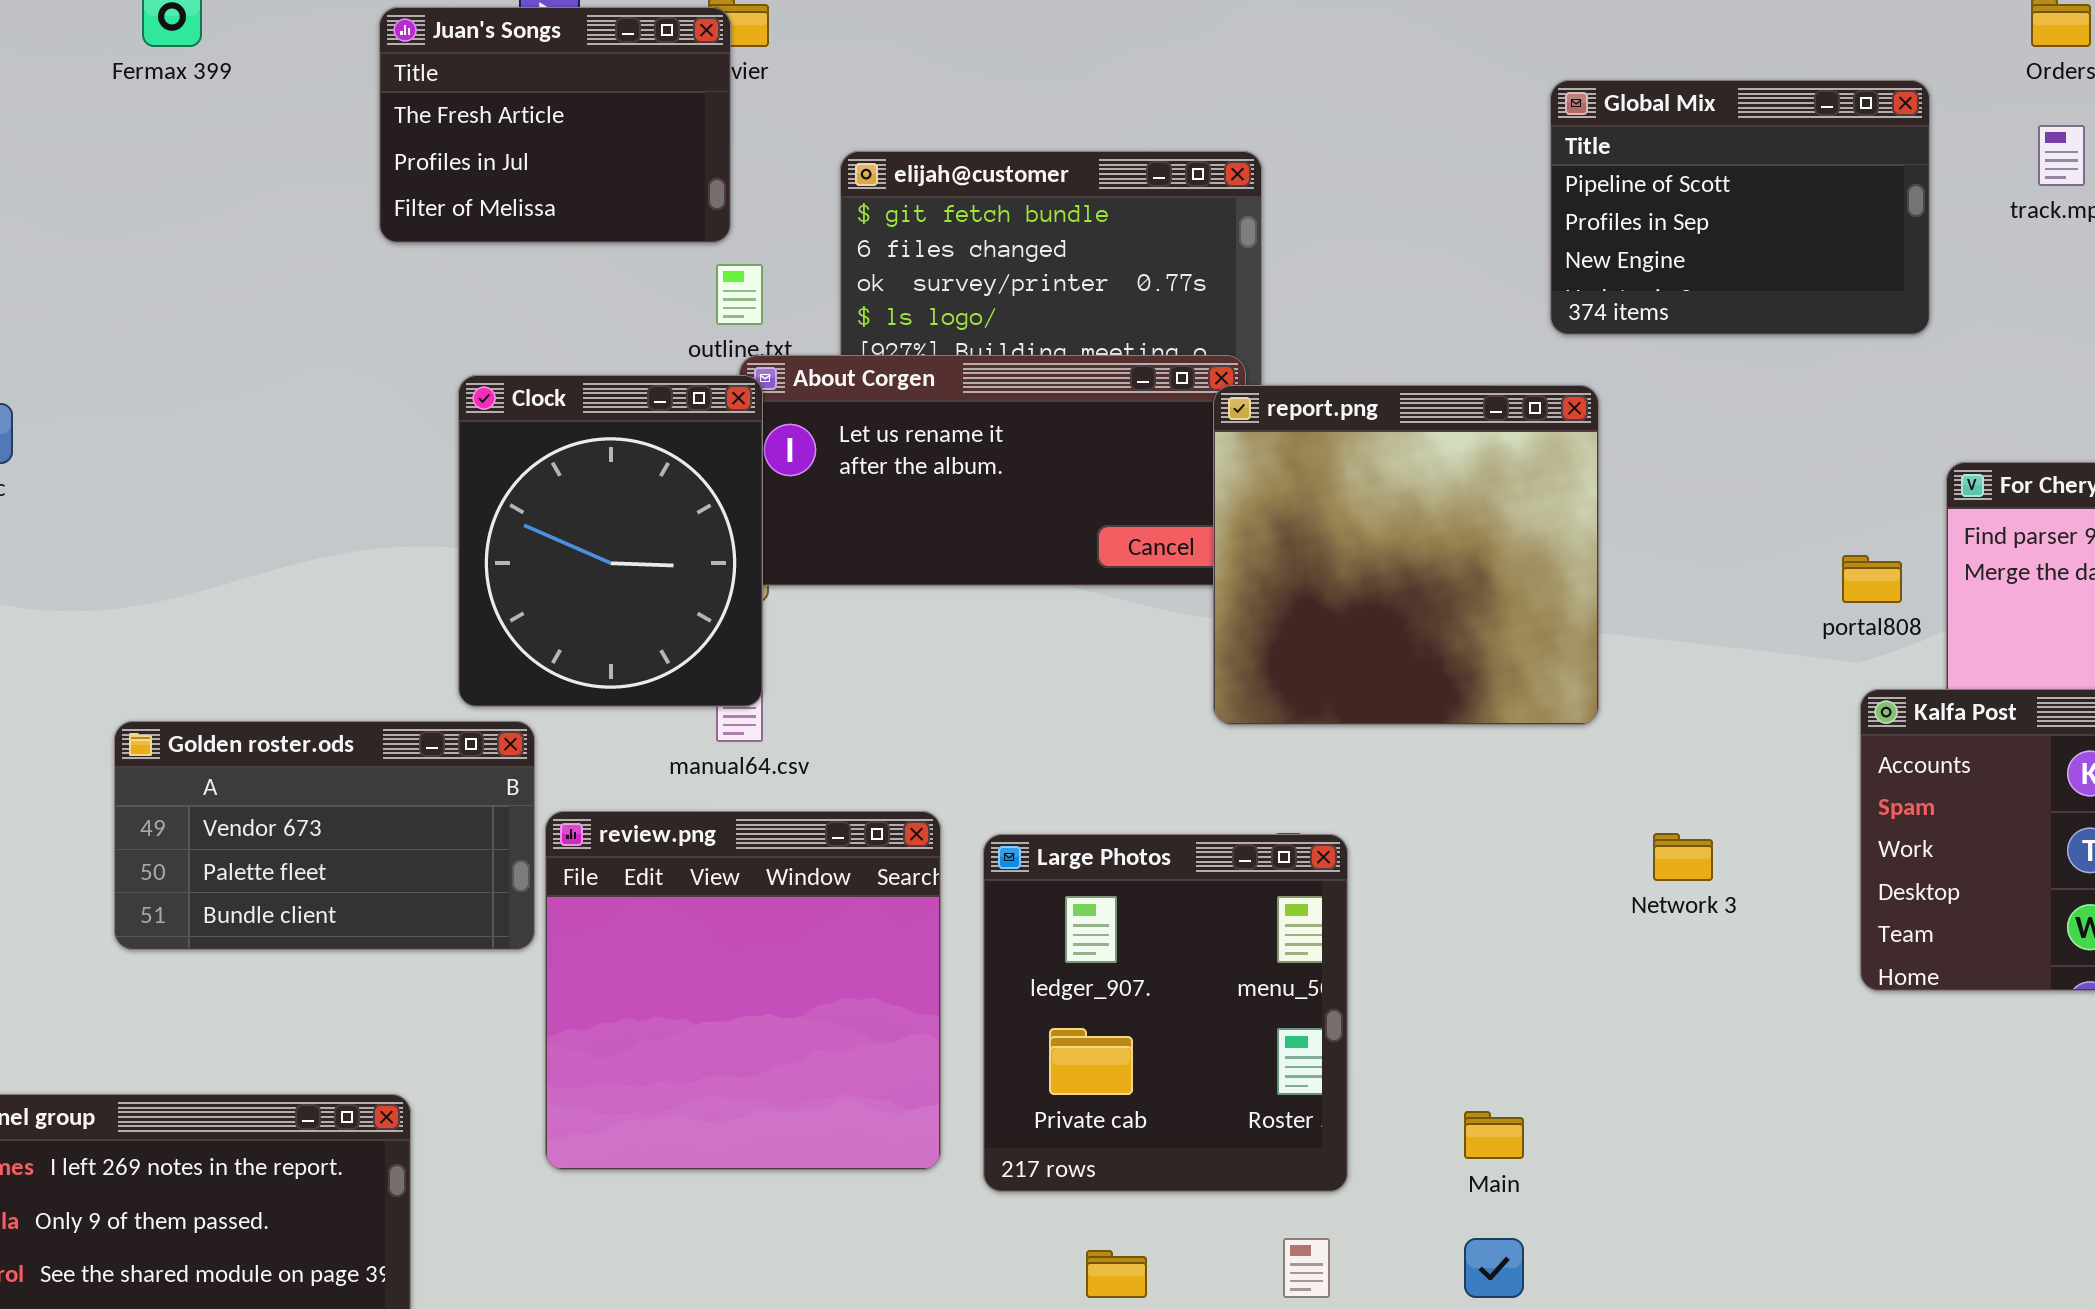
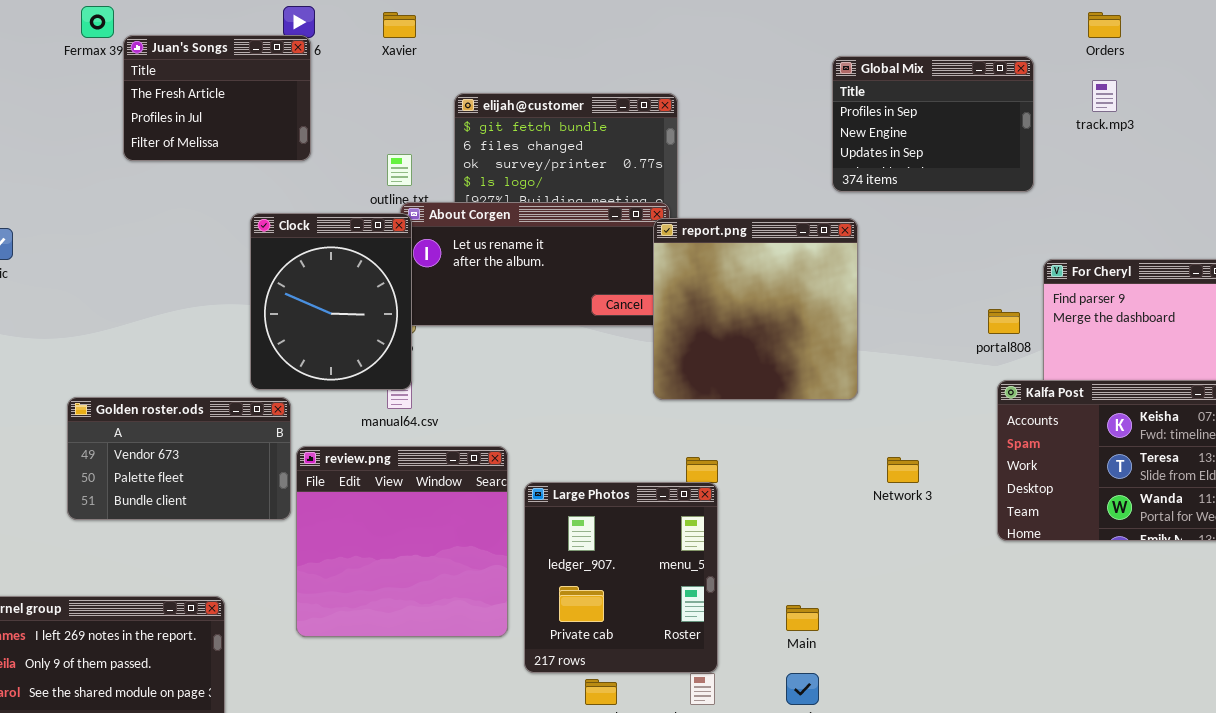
Juan's Songs: [379,7,731,243] -> [123,35,311,161], moved
Global Mix: [1550,80,1930,335] -> [832,56,1034,192], scrolled down 1 row
Large Photos: [983,834,1348,1192] -> [524,482,718,673], moved

